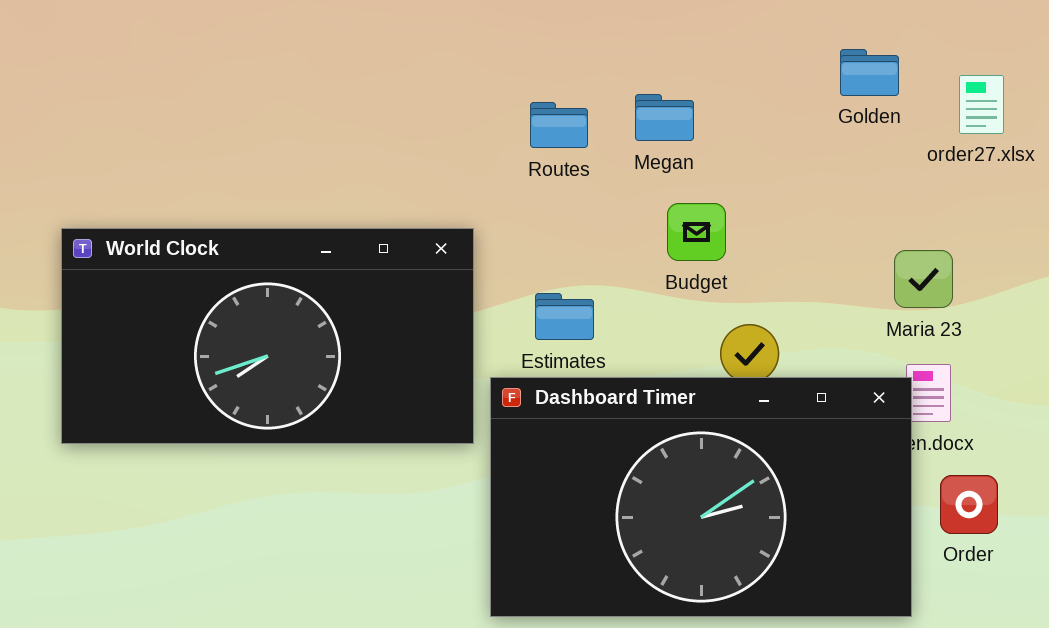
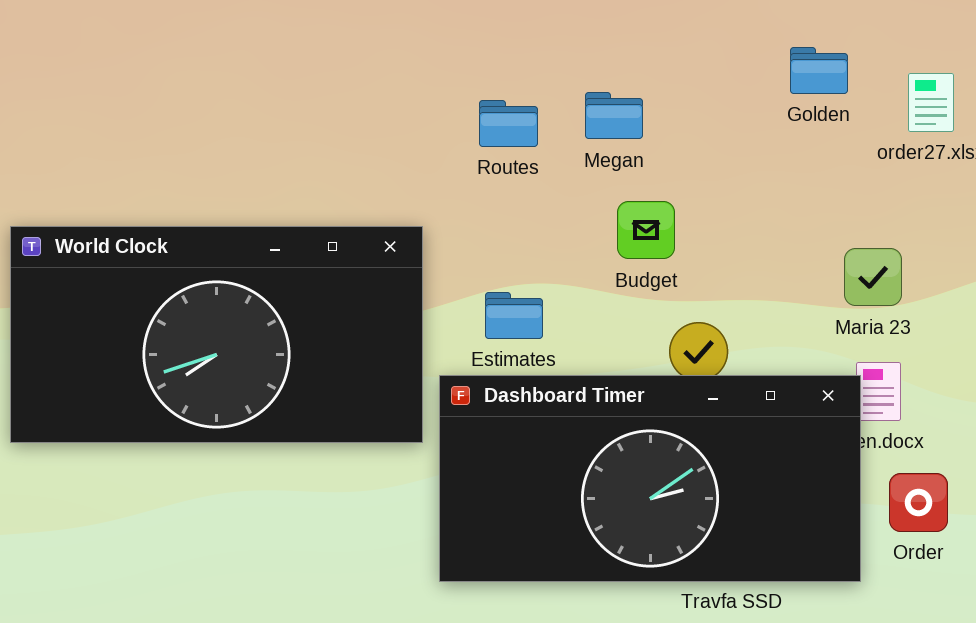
Dashboard Timer: [490,377,912,617] -> [439,375,861,582], resized

